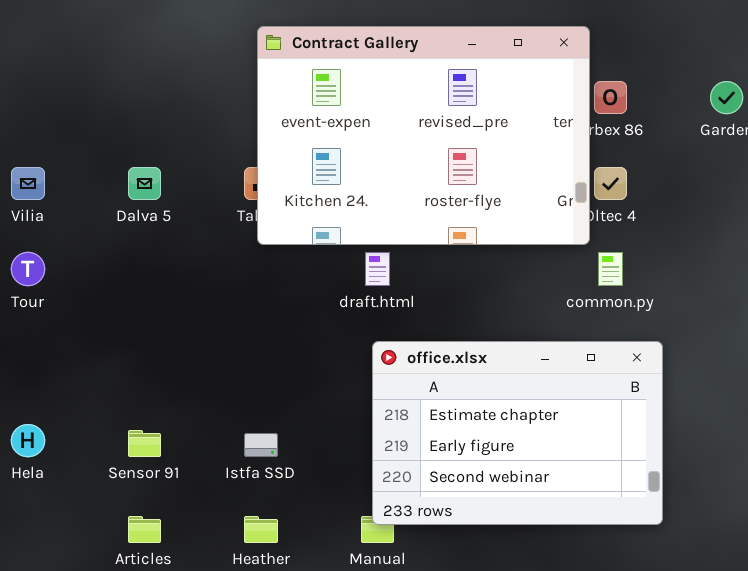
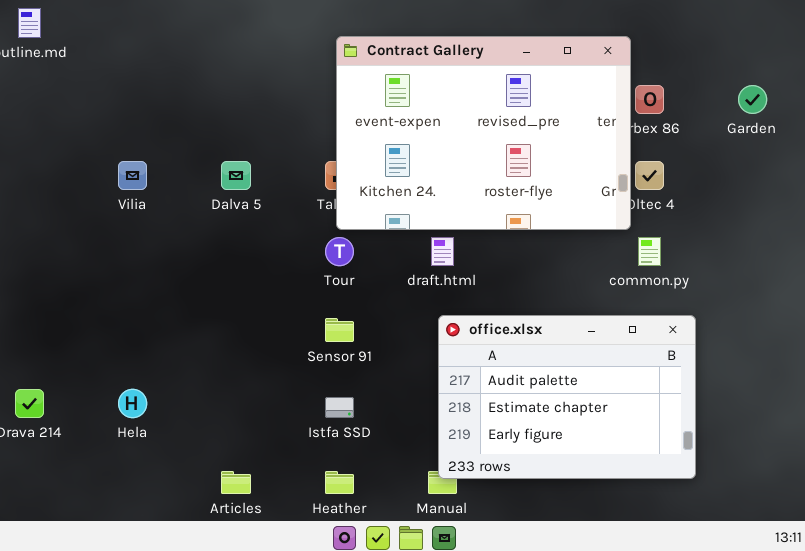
Tour: [11,252,45,286] -> [325,237,354,266], moved
office.xlsx: [372,341,663,525] -> [438,315,696,479], scrolled up 1 row
Sensor 91: [128,430,161,457] -> [325,318,354,342], moved

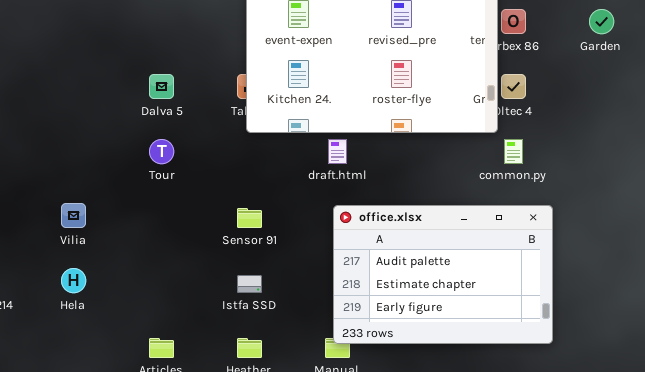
Vilia: [118,161,147,190] -> [61,203,86,228], moved
Tour: [325,237,354,266] -> [149,139,174,164], moved

